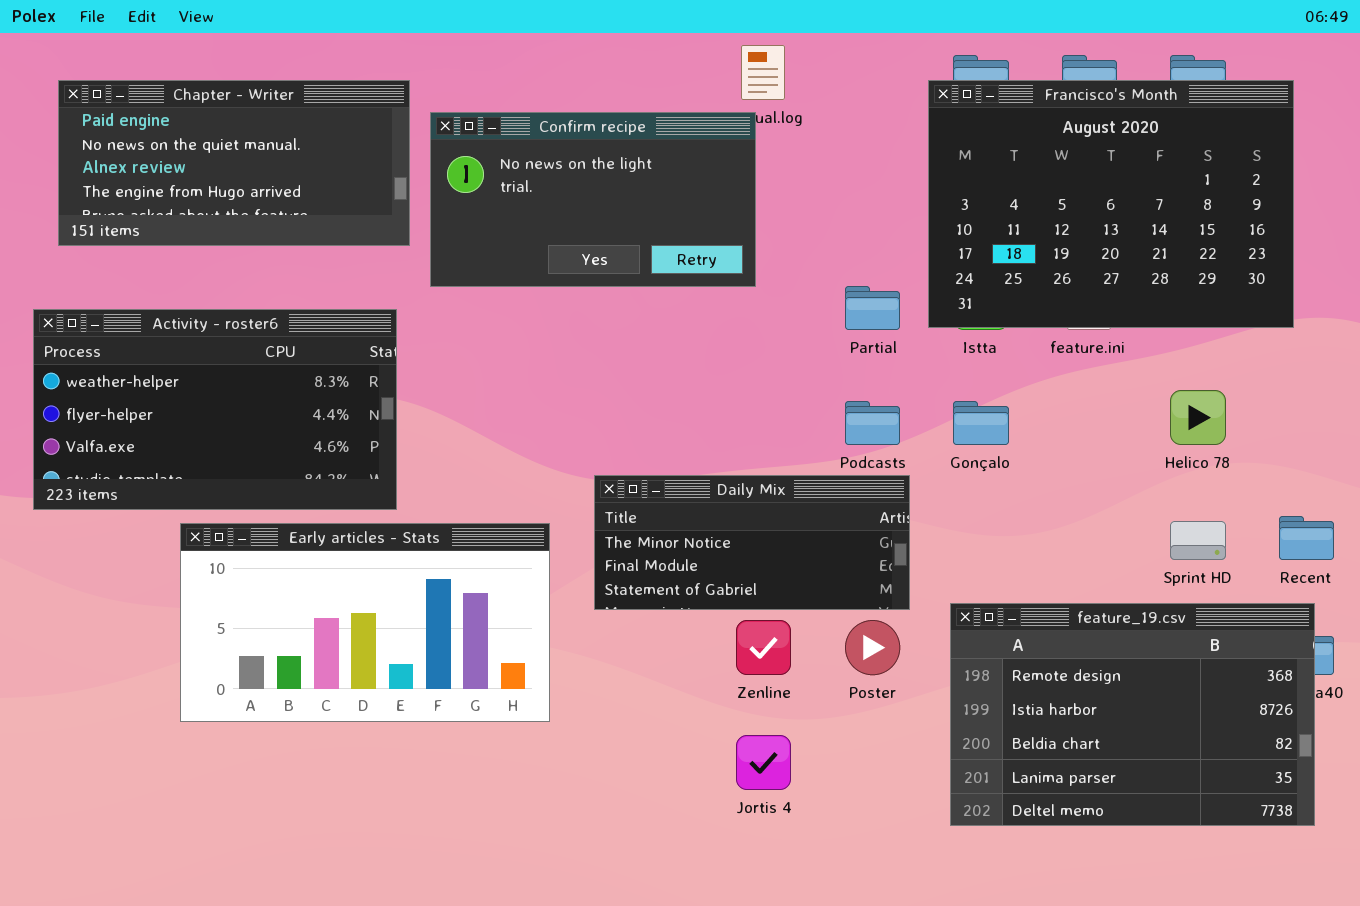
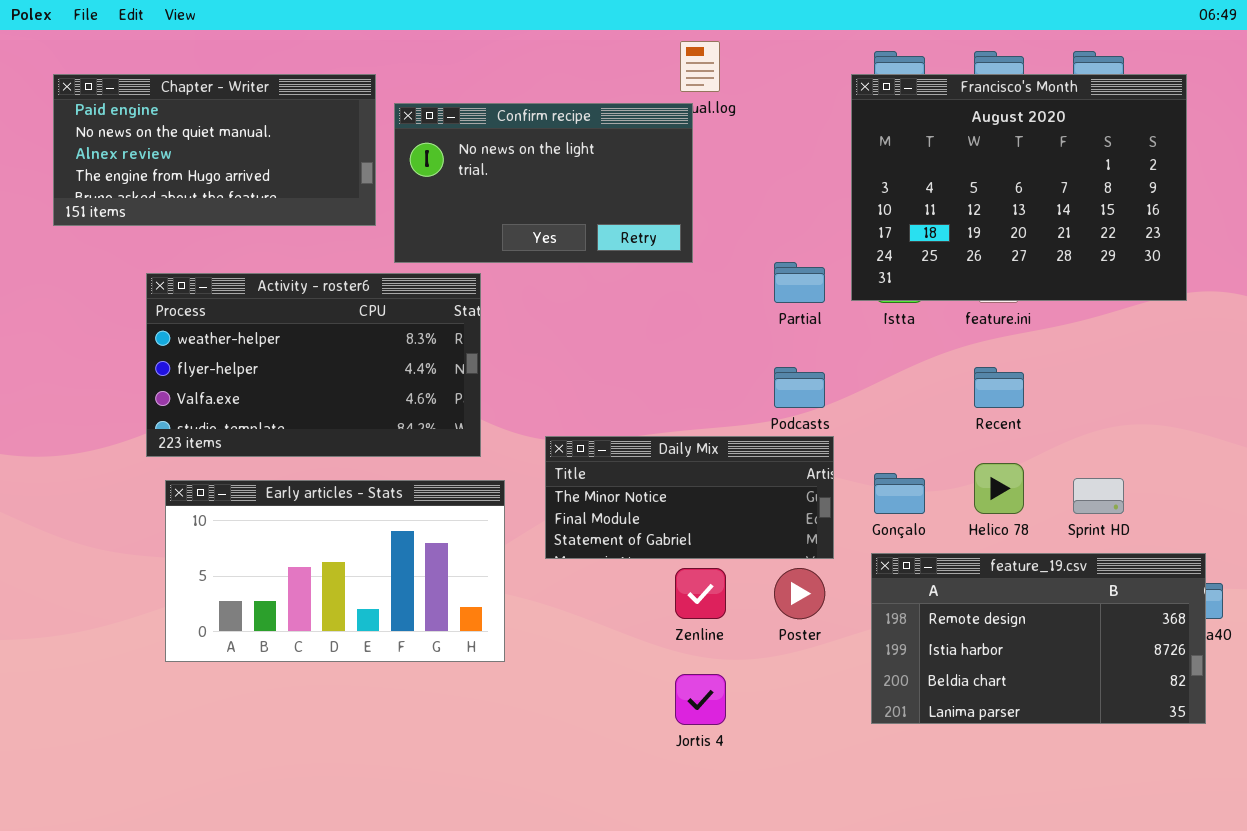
Activity - roster6: [33,309,397,510] -> [146,273,481,457], moved
Helico 78: [1170,390,1226,445] -> [974,463,1024,514], moved
Gonçalo: [953,401,1009,445] -> [874,473,925,514], moved
Recent: [1279,516,1334,560] -> [974,367,1024,408], moved
feature_19.csv: [950,603,1315,826] -> [871,553,1206,724], resized

